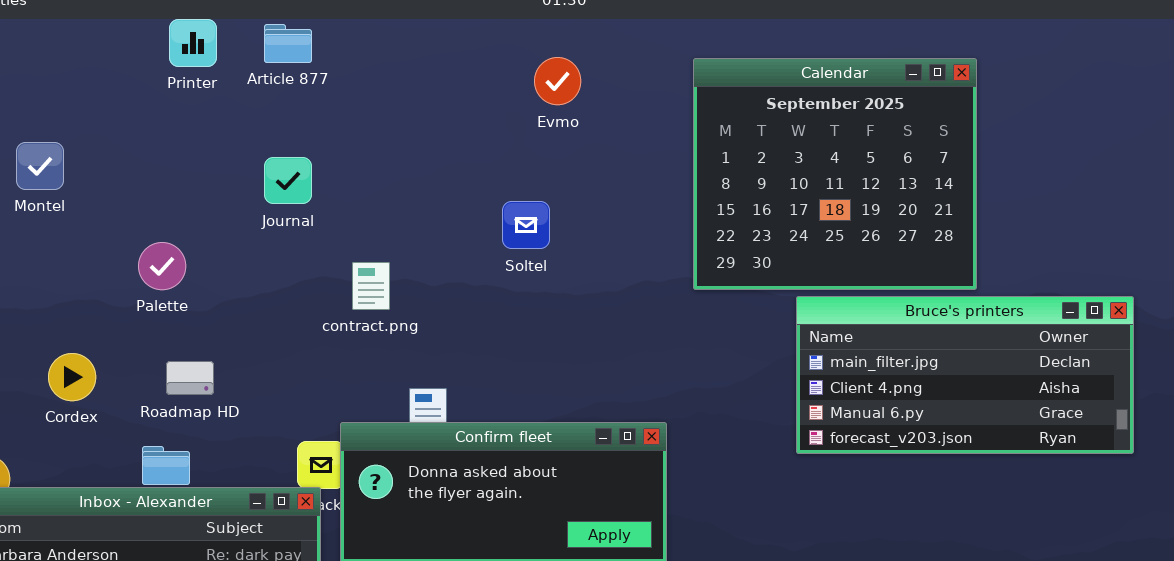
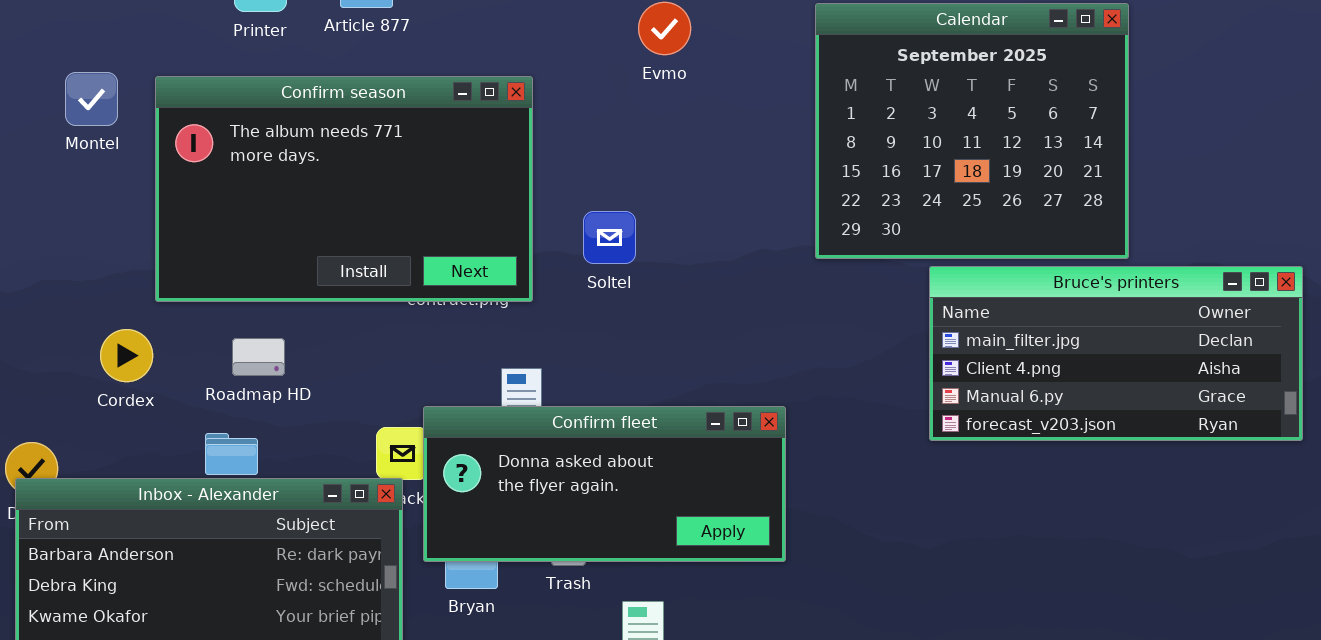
Confirm season: none -> [155,76,533,302], opened
Montel: [16,142,64,190] -> [65,72,118,126], moved
Soltel: [502,201,550,249] -> [583,211,636,264], moved

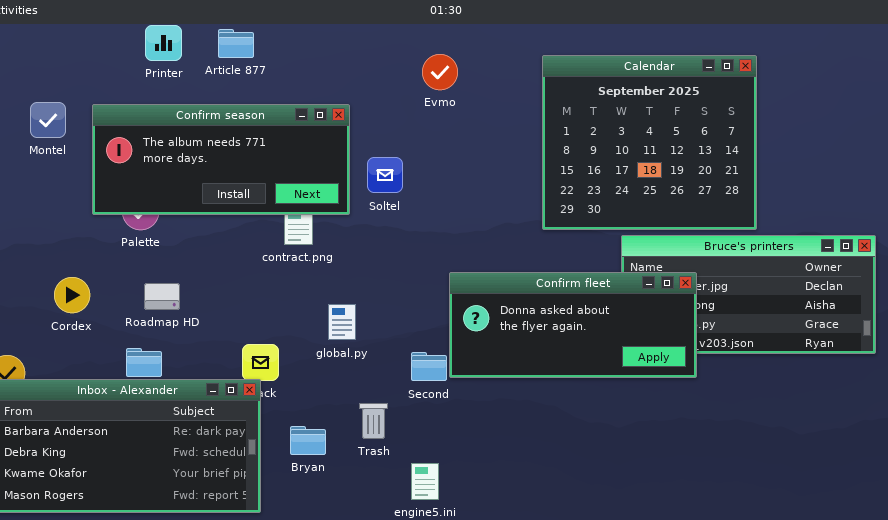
Confirm season: [155,76,533,302] -> [92,104,350,215], resized
Soltel: [583,211,636,264] -> [367,157,403,193], moved
Confirm fleet: [423,406,786,562] -> [449,272,697,378], moved

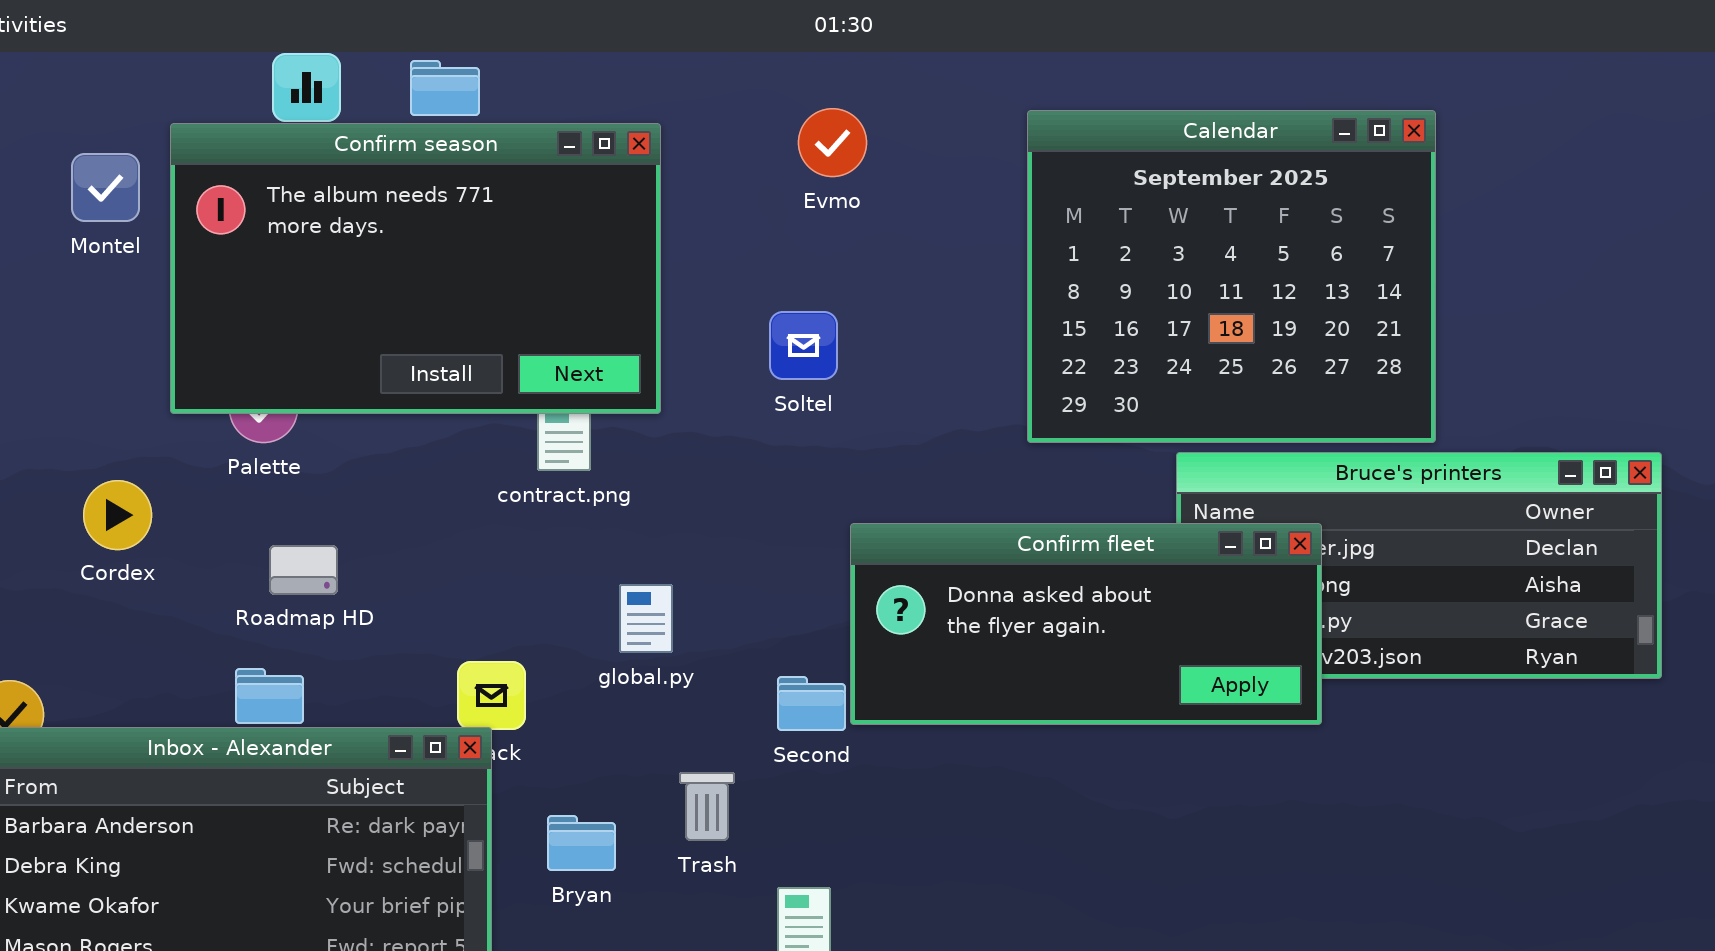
Montel: [30,102,66,138] -> [71,153,140,222], moved
Confirm season: [92,104,350,215] -> [170,123,661,414], resized
Soltel: [367,157,403,193] -> [769,311,838,380], moved
Cordex: [54,277,90,313] -> [83,480,152,550], moved

